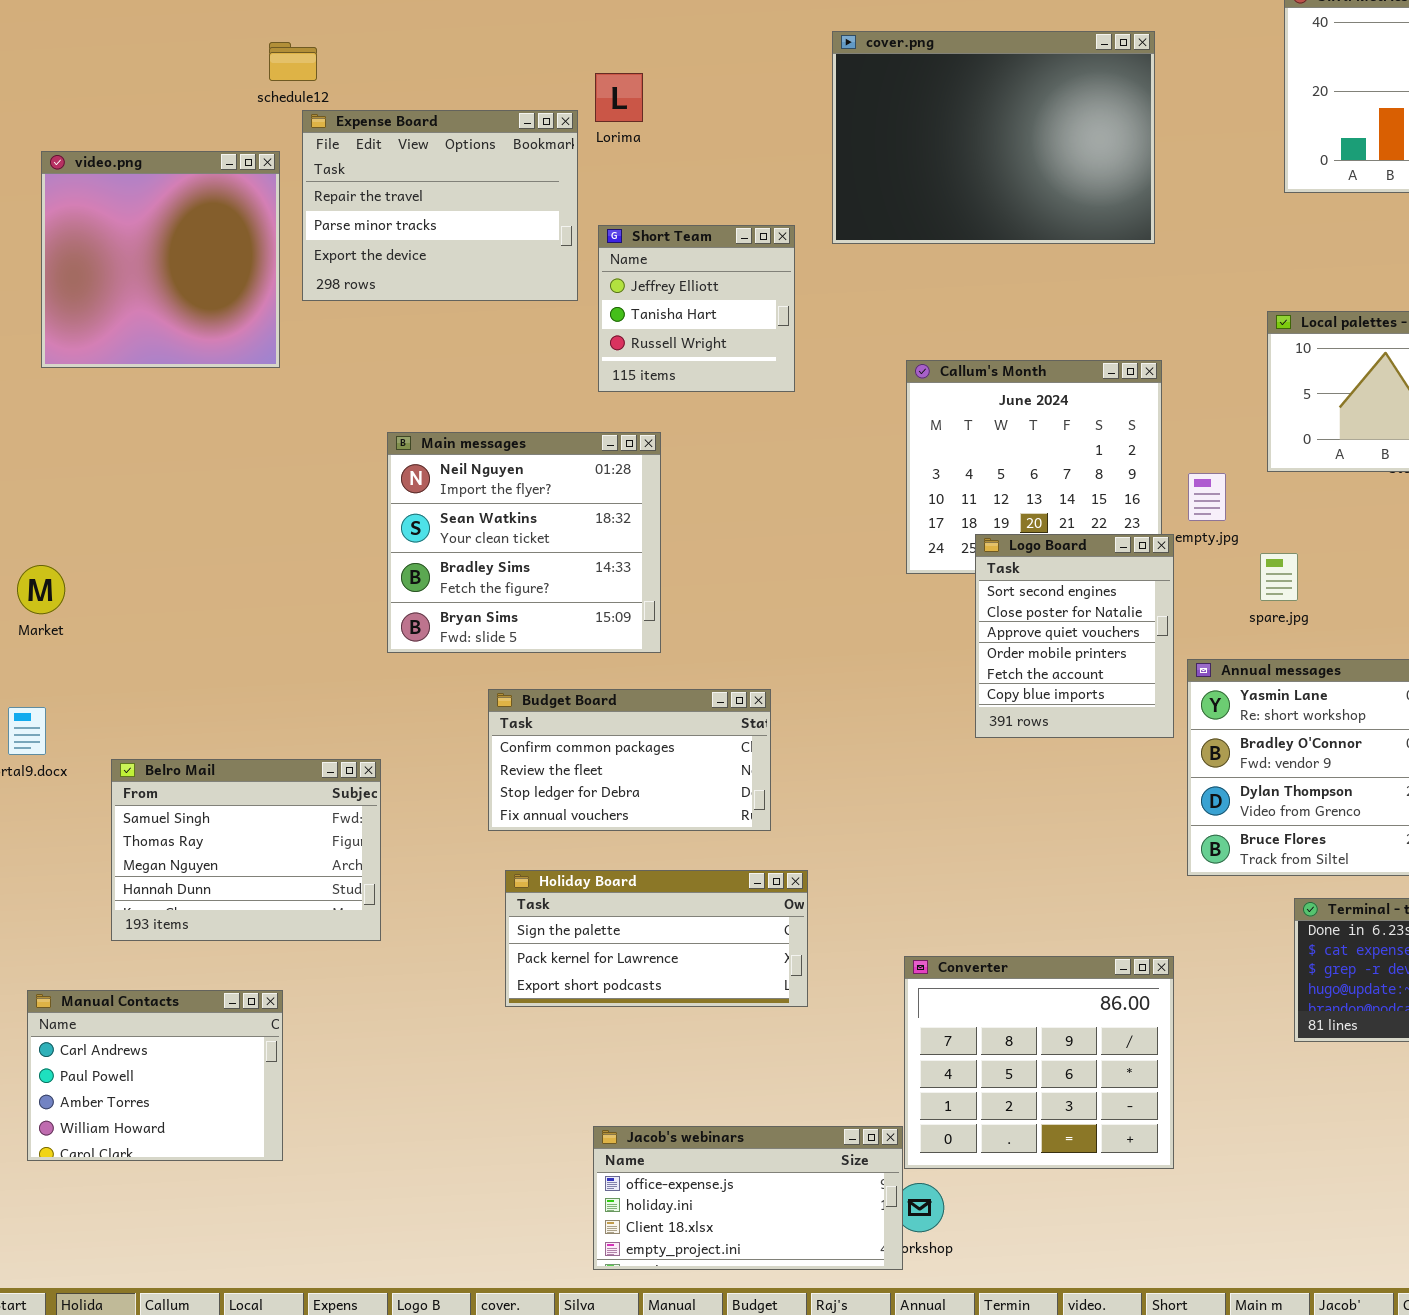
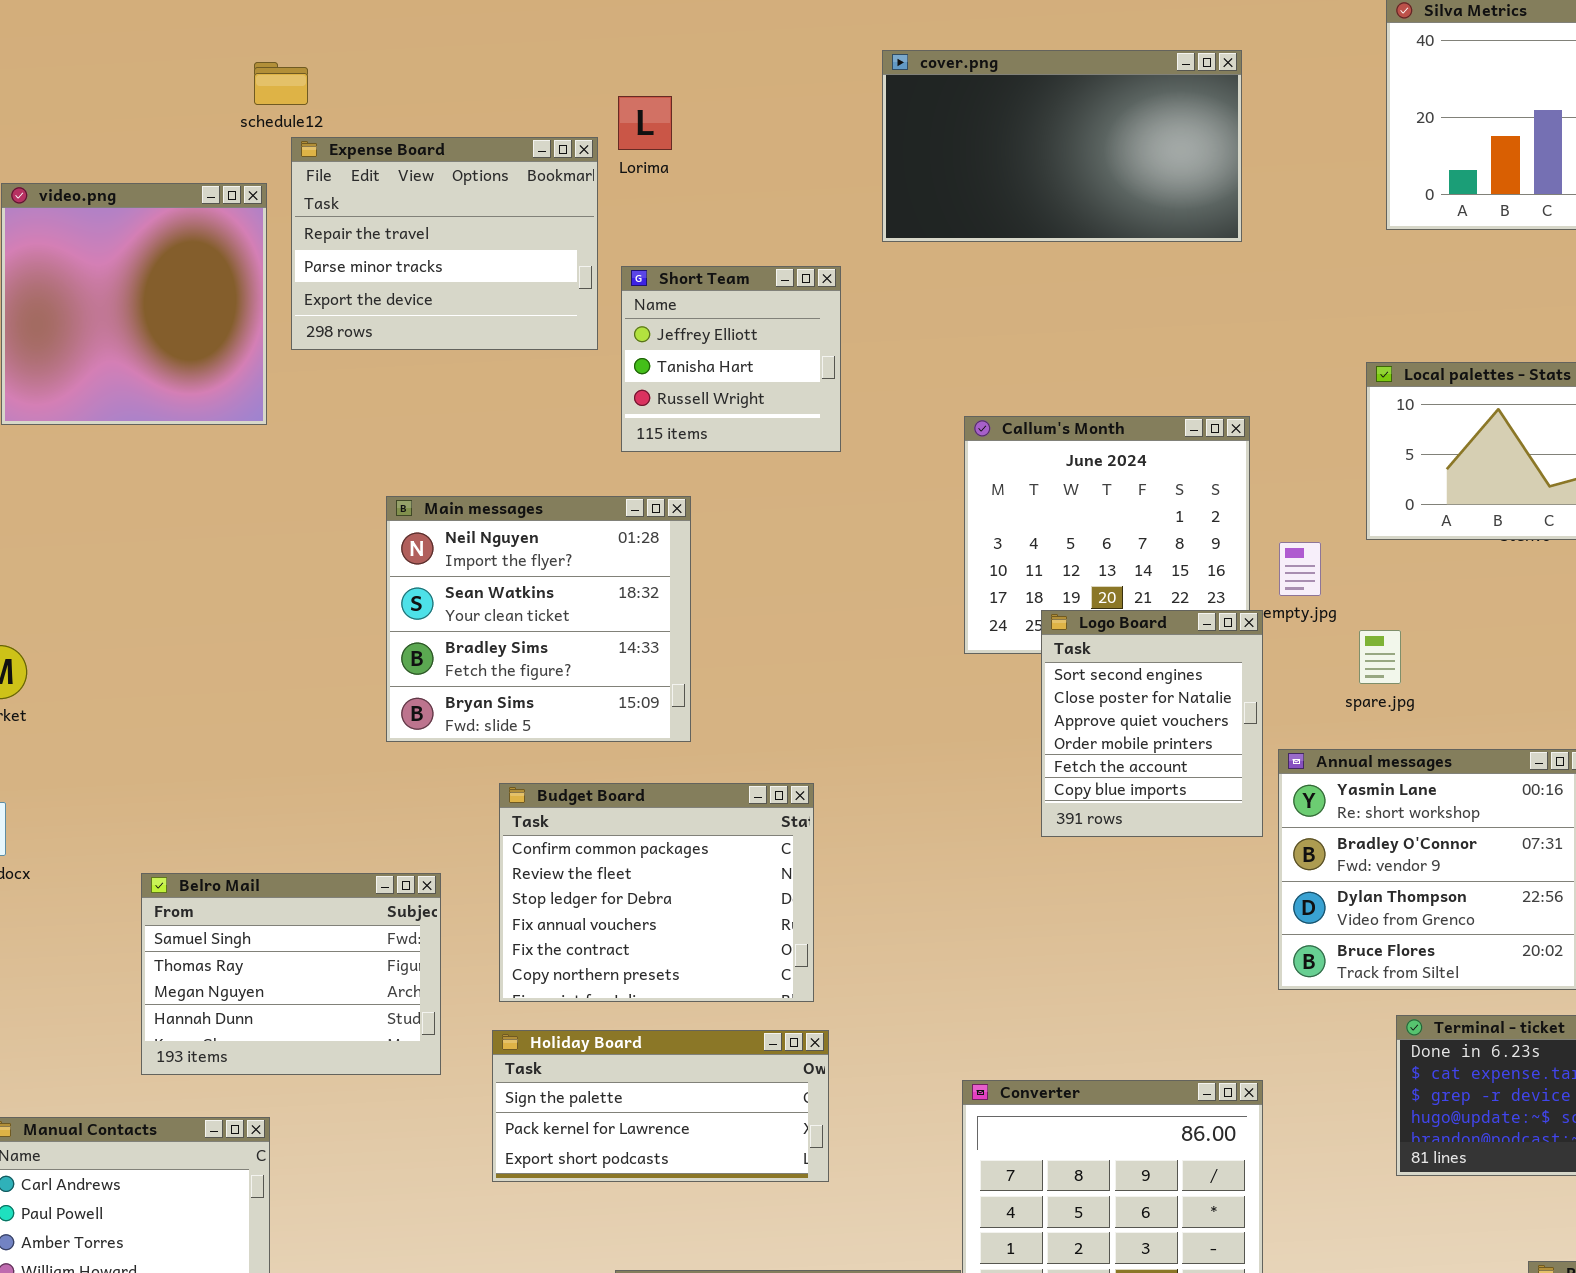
cover.png: [832,31,1155,244] -> [882,50,1242,242], resized
Budget Board: [488,689,771,831] -> [499,783,814,1002], resized
Belro Mail: [111,759,381,941] -> [141,873,441,1075], moved
Holiday Board: [505,870,808,1007] -> [492,1030,829,1182], moved

